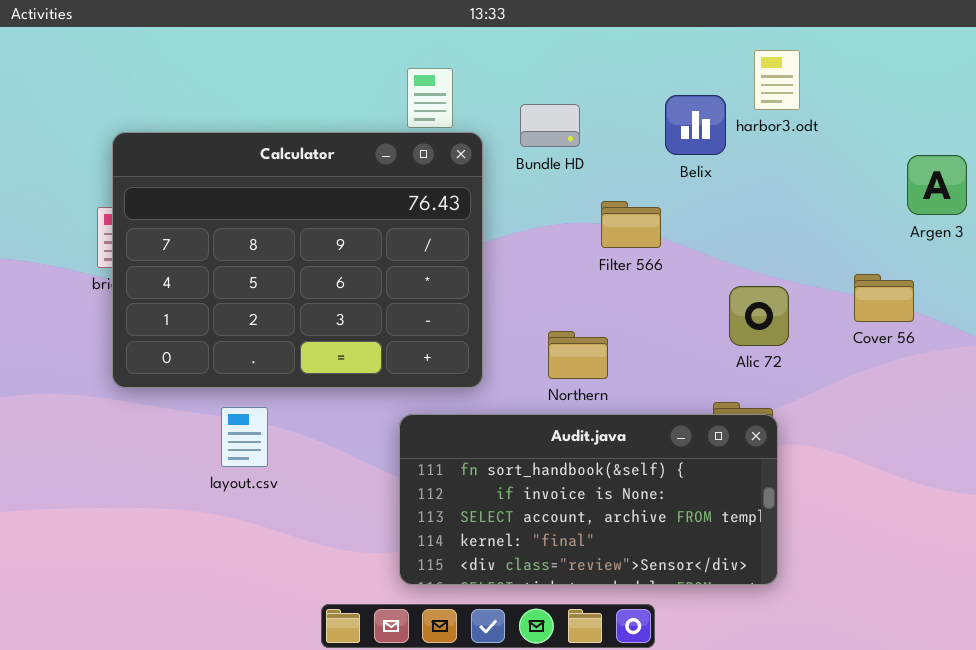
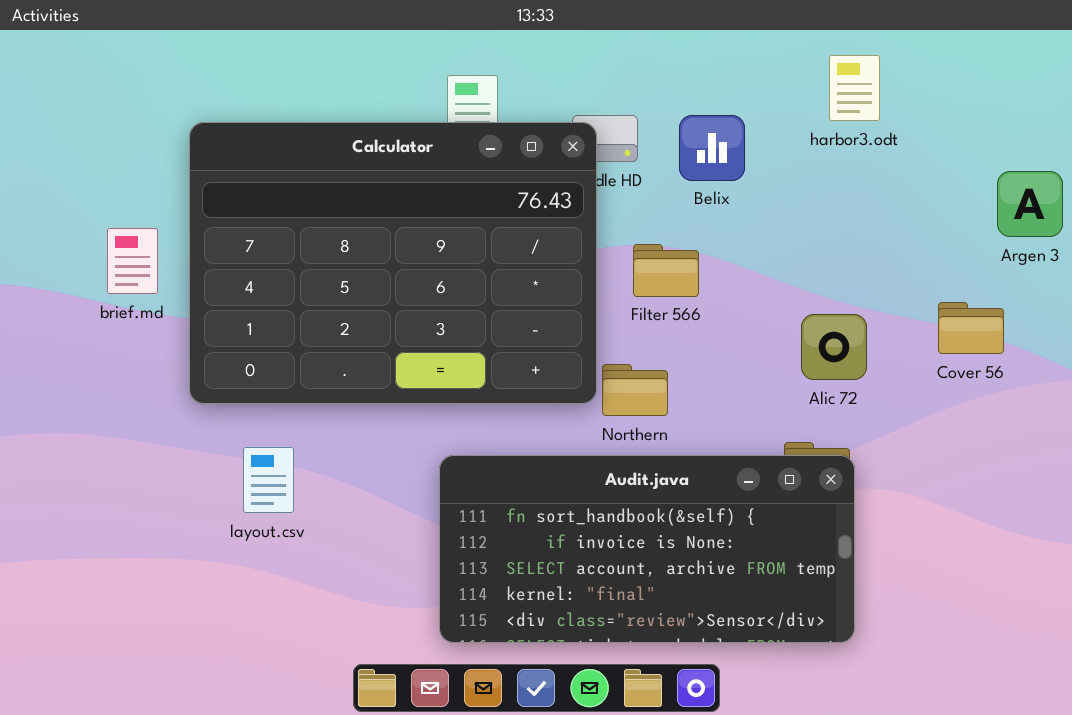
Belix: [665,95,726,155] -> [679,115,745,181], moved
Calculator: [112,132,483,388] -> [189,122,597,404], moved
Filter 566: [601,201,661,248] -> [633,244,699,297], moved

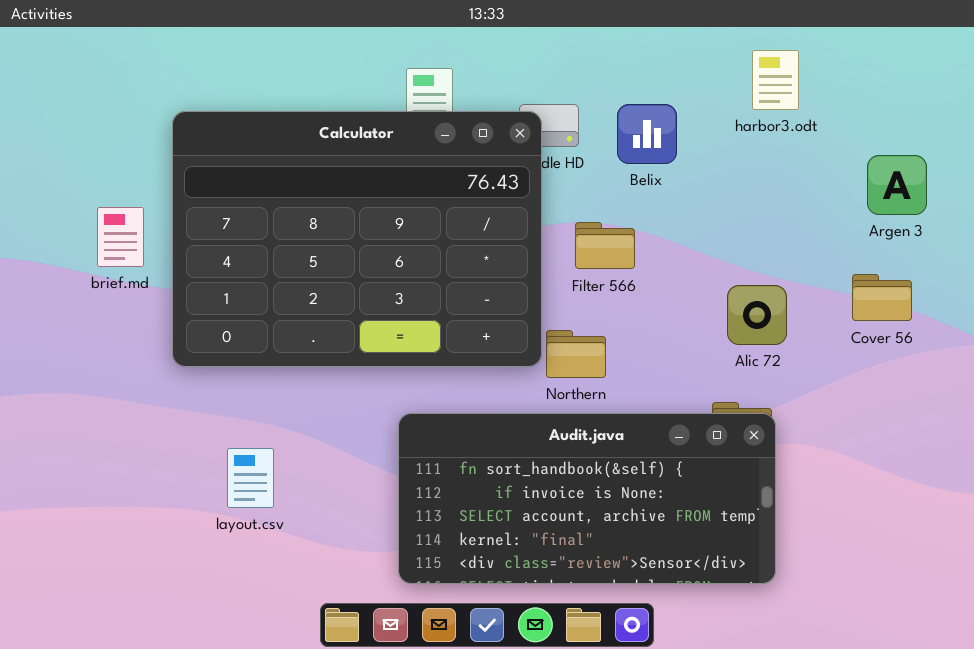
Argen 3: [997,171,1063,237] -> [867,155,927,215], moved
layout.csv: [243,447,294,513] -> [227,448,274,508], moved

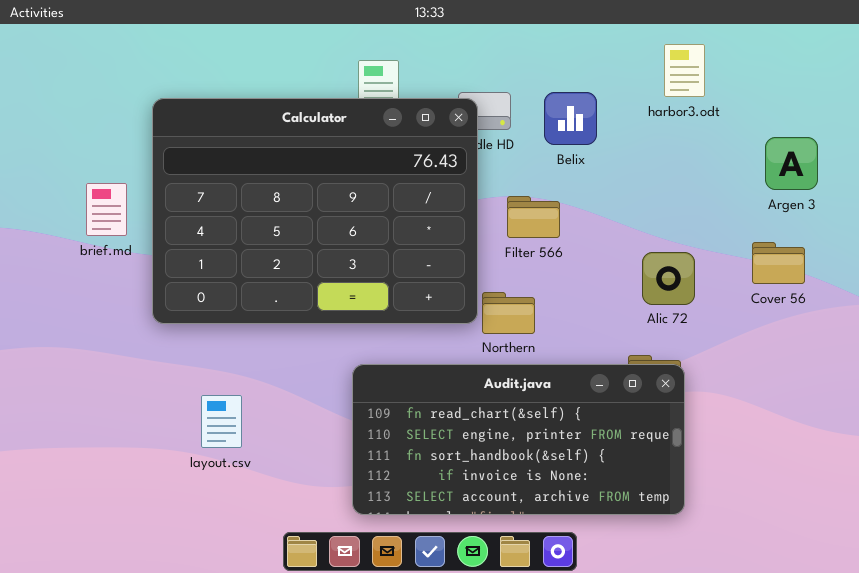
Audit.java: [398,413,776,584] -> [352,364,685,515], scrolled up 2 rows

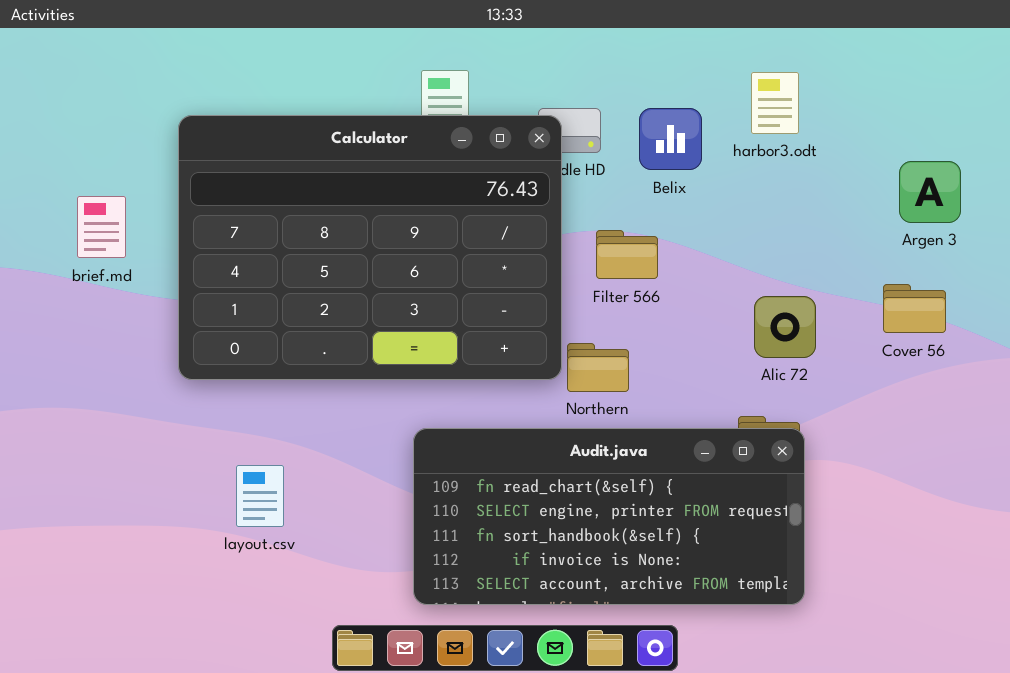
harbor3.odt: [664,44,705,97] -> [751,72,799,134], moved
brief.md: [86,183,127,236] -> [77,196,126,258], moved

